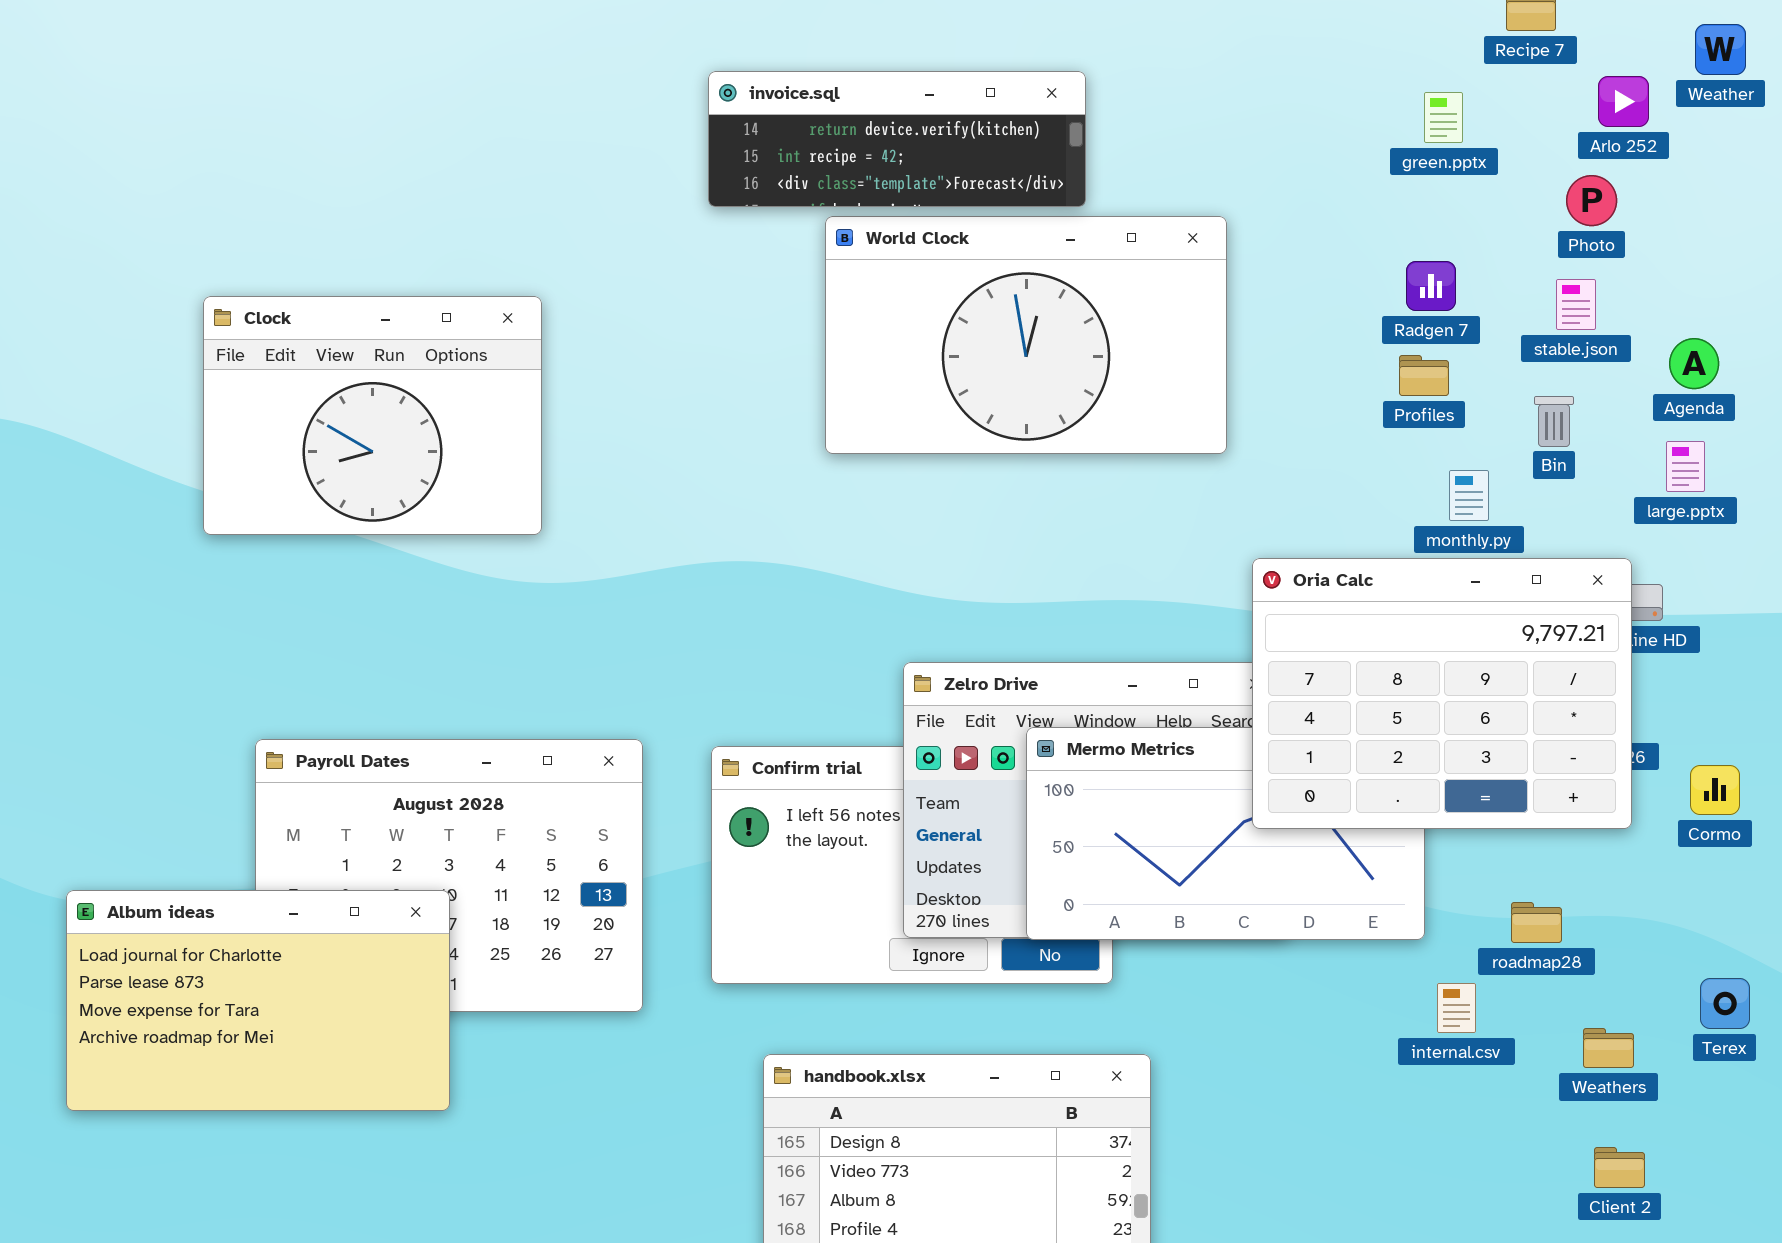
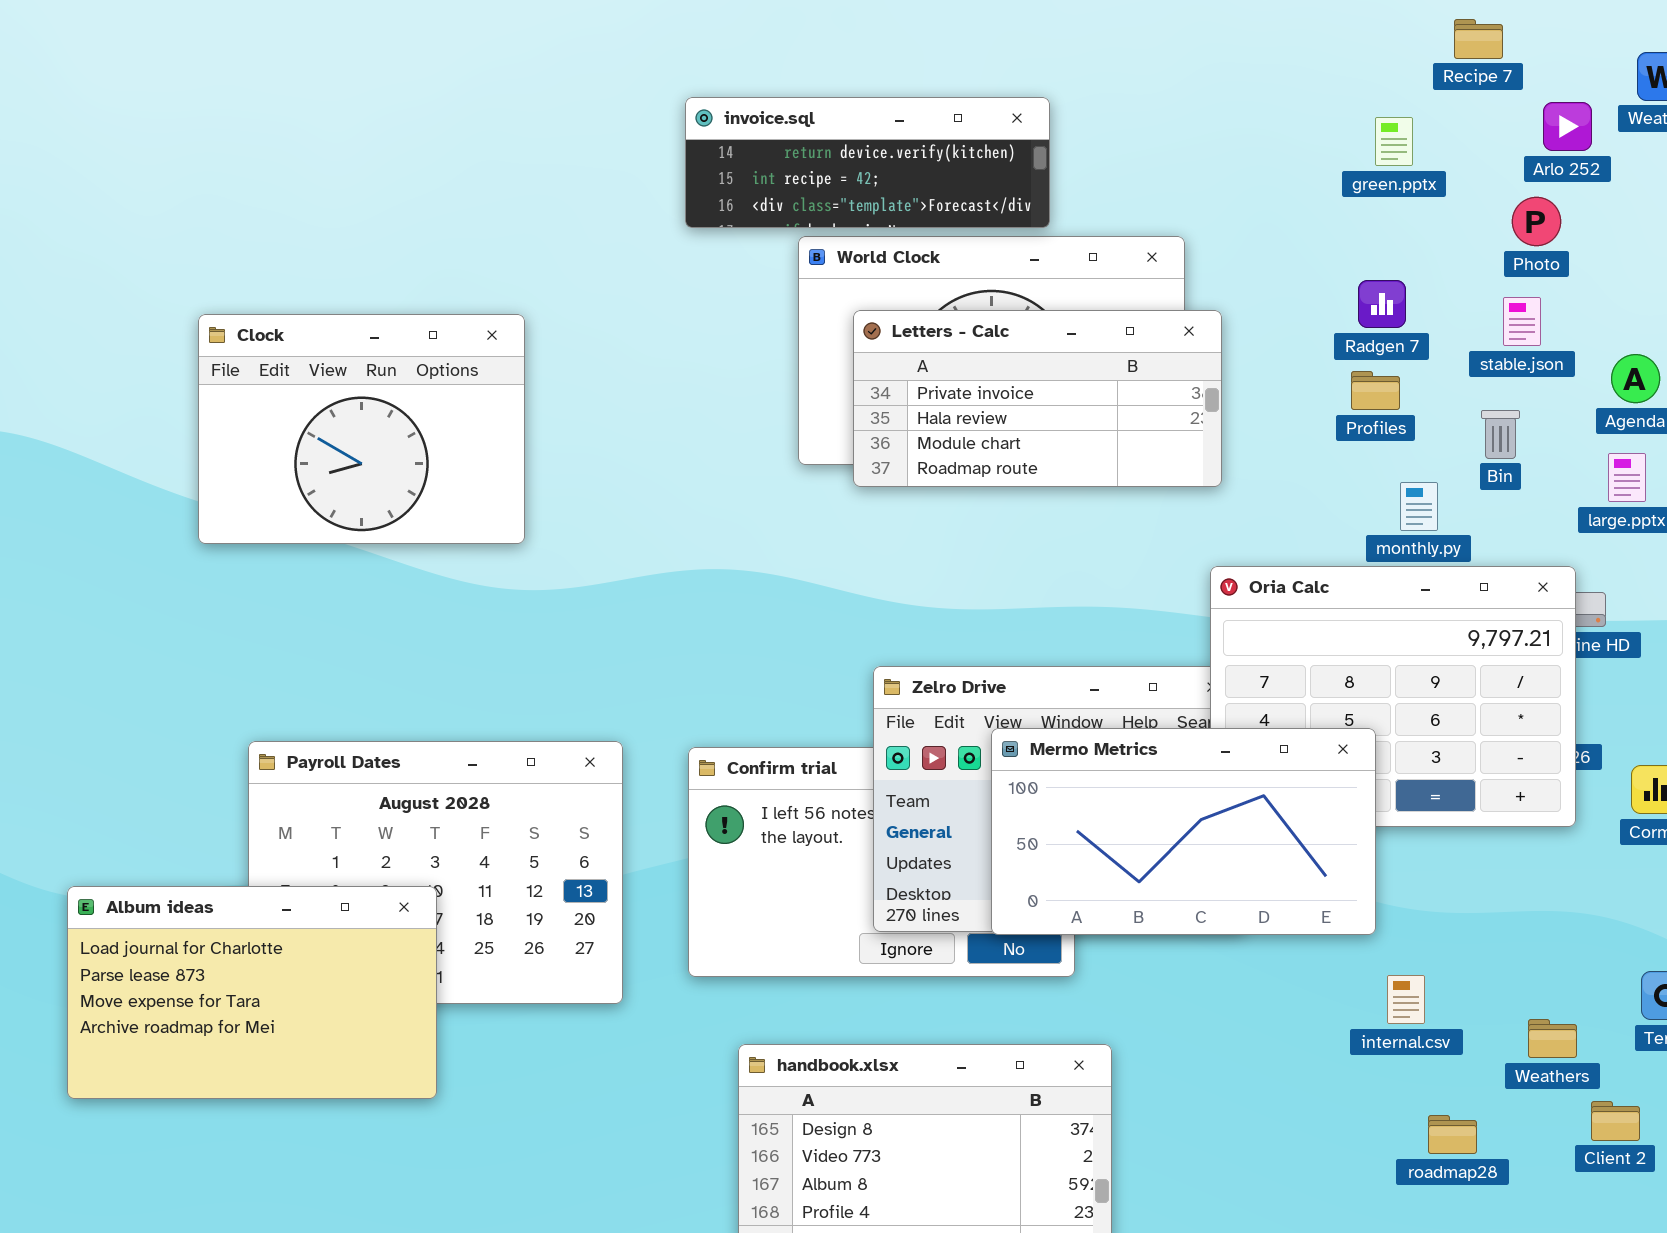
Letters - Calc: none -> [853,310,1222,487], opened
Mermo Metrics: [1026,727,1425,940] -> [991,728,1376,935], raised
roadmap28: [1511,902,1562,943] -> [1428,1115,1477,1154], moved
Client 2: [1594,1147,1645,1188] -> [1591,1101,1640,1141], moved

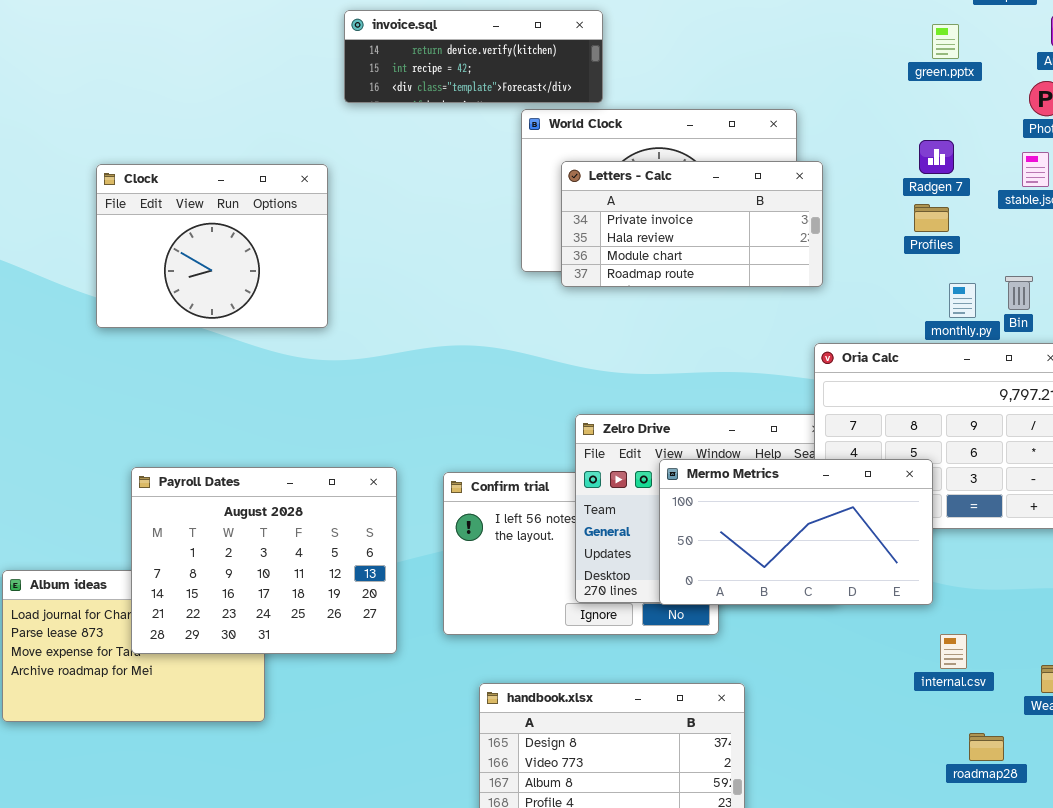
invoice.sql: [685,97,1050,228] -> [344,10,603,103], moved
Bin: [1481,410,1520,459] -> [1005,276,1033,310], moved
Payroll Dates: [248,741,623,1004] -> [131,467,397,654], raised

